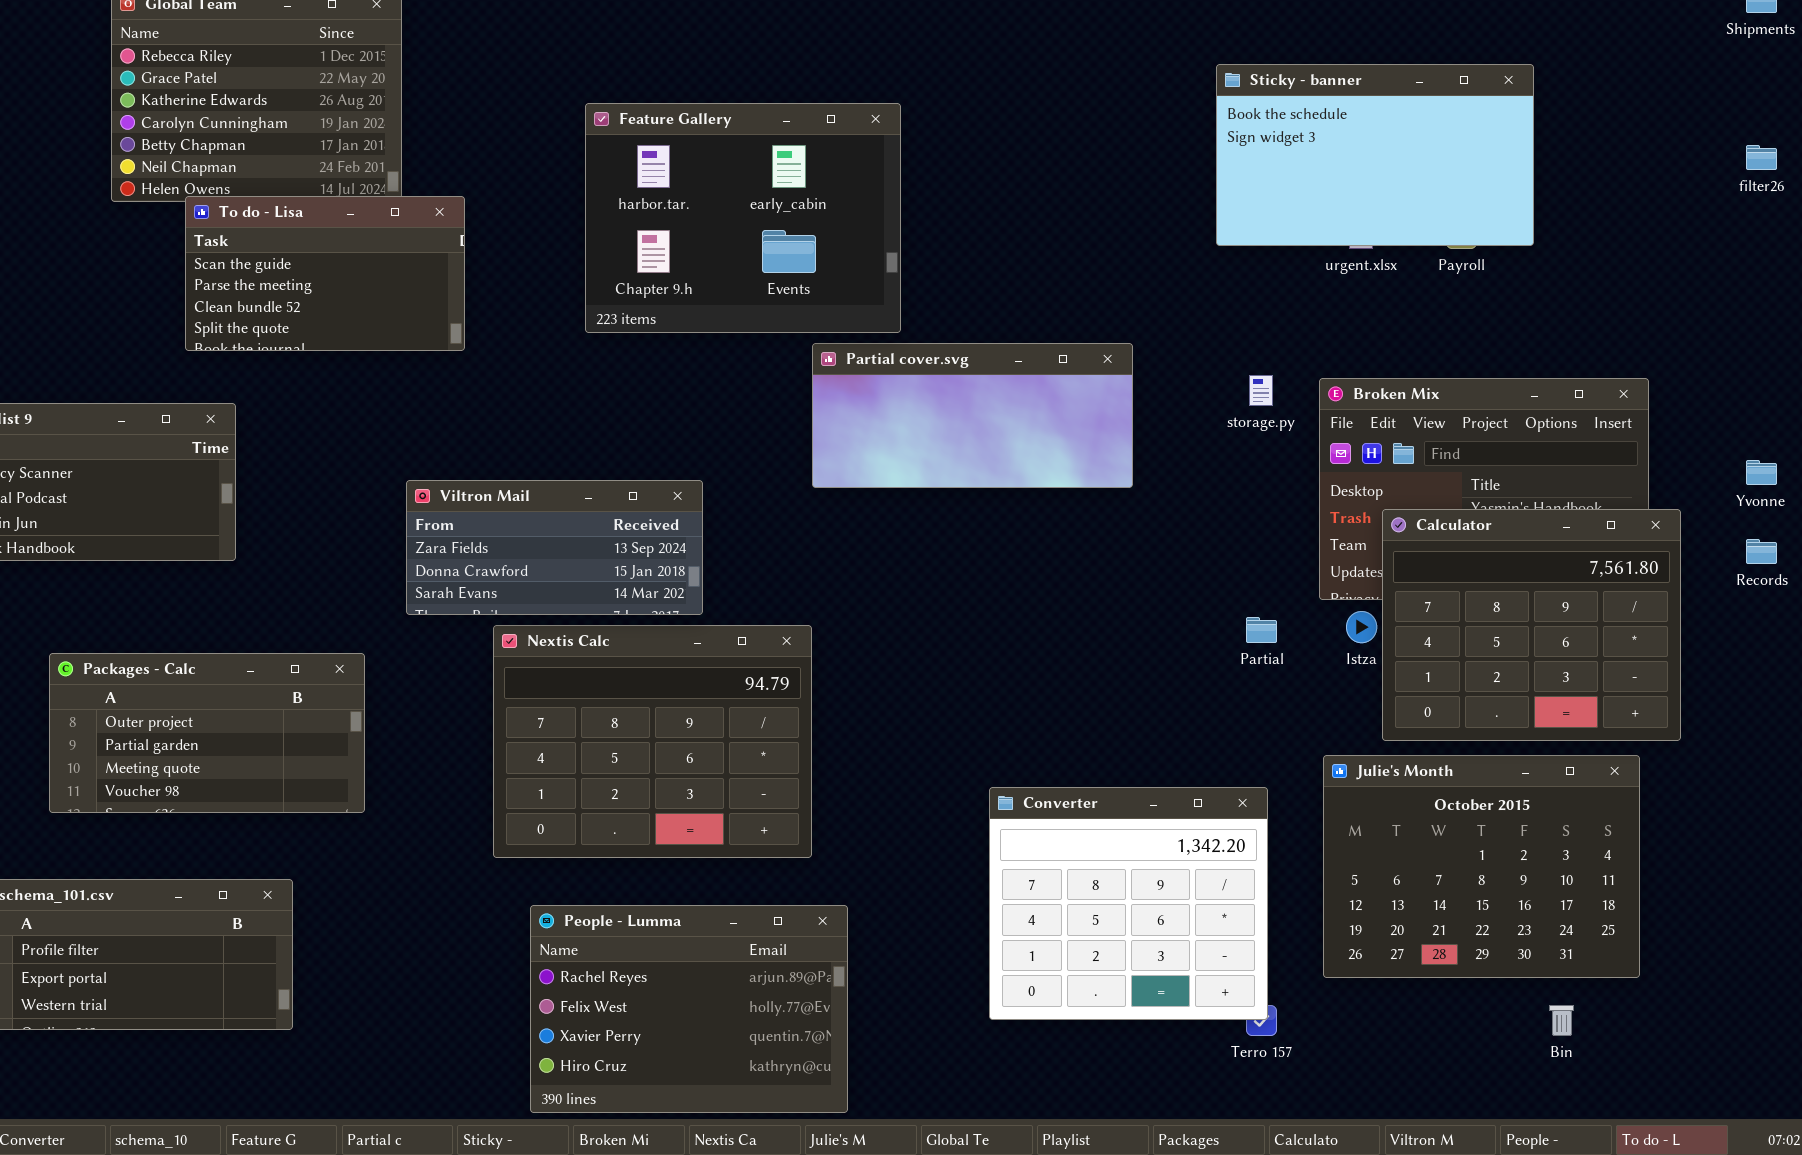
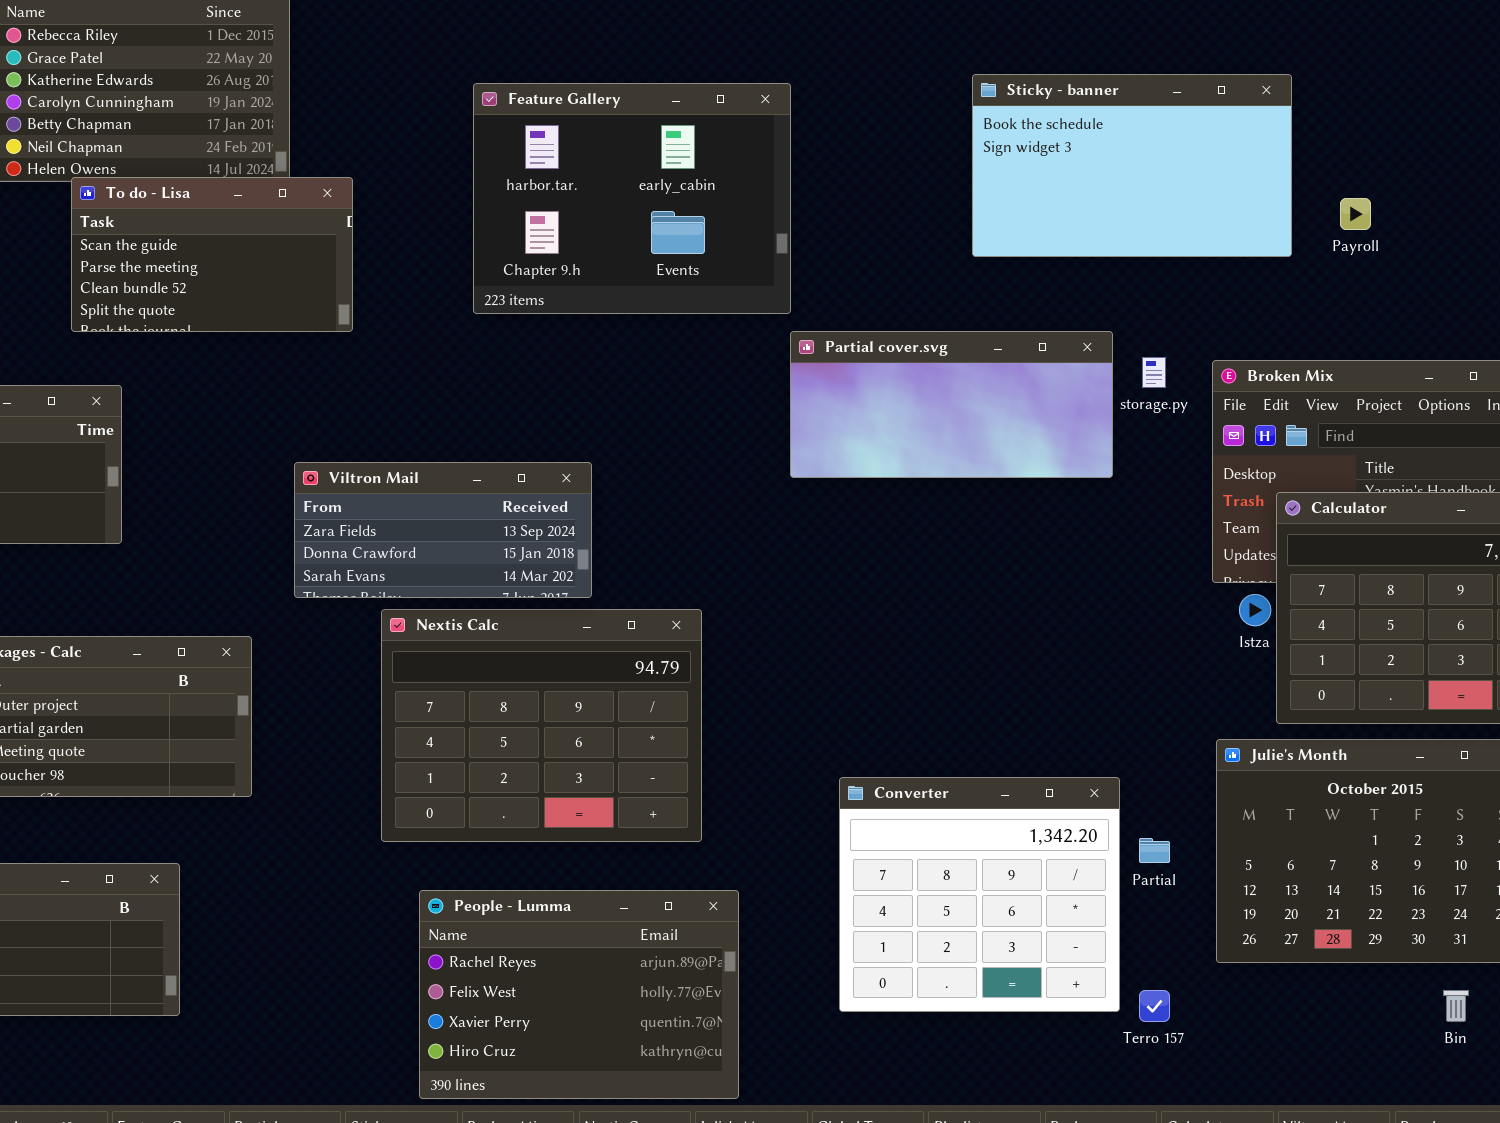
Sticky - banner: [1216,64,1534,246] -> [972,74,1292,257], moved
Partial cover.svg: [812,343,1133,488] -> [790,331,1113,478], moved
Partial: [1246,617,1277,643] -> [1139,838,1170,863], moved
Converter: [989,787,1268,1020] -> [839,777,1120,1012], moved

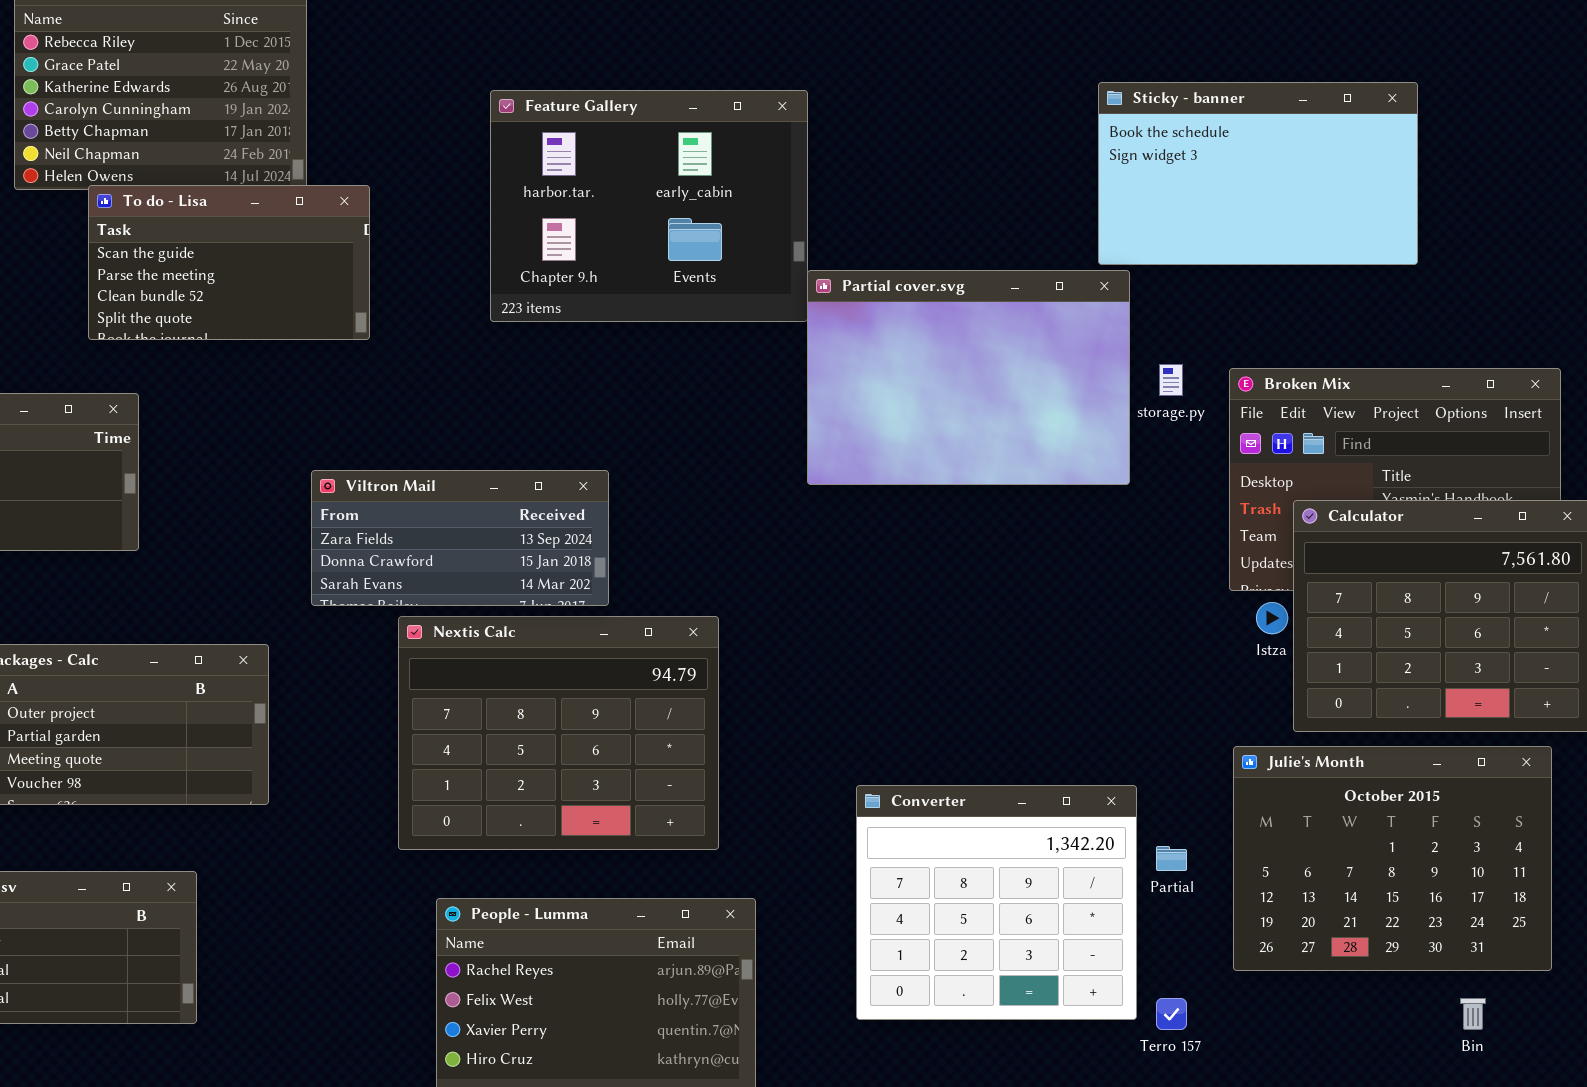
Sticky - banner: [972,74,1292,257] -> [1098,82,1418,265], moved
Partial cover.svg: [790,331,1113,478] -> [807,270,1130,485], resized

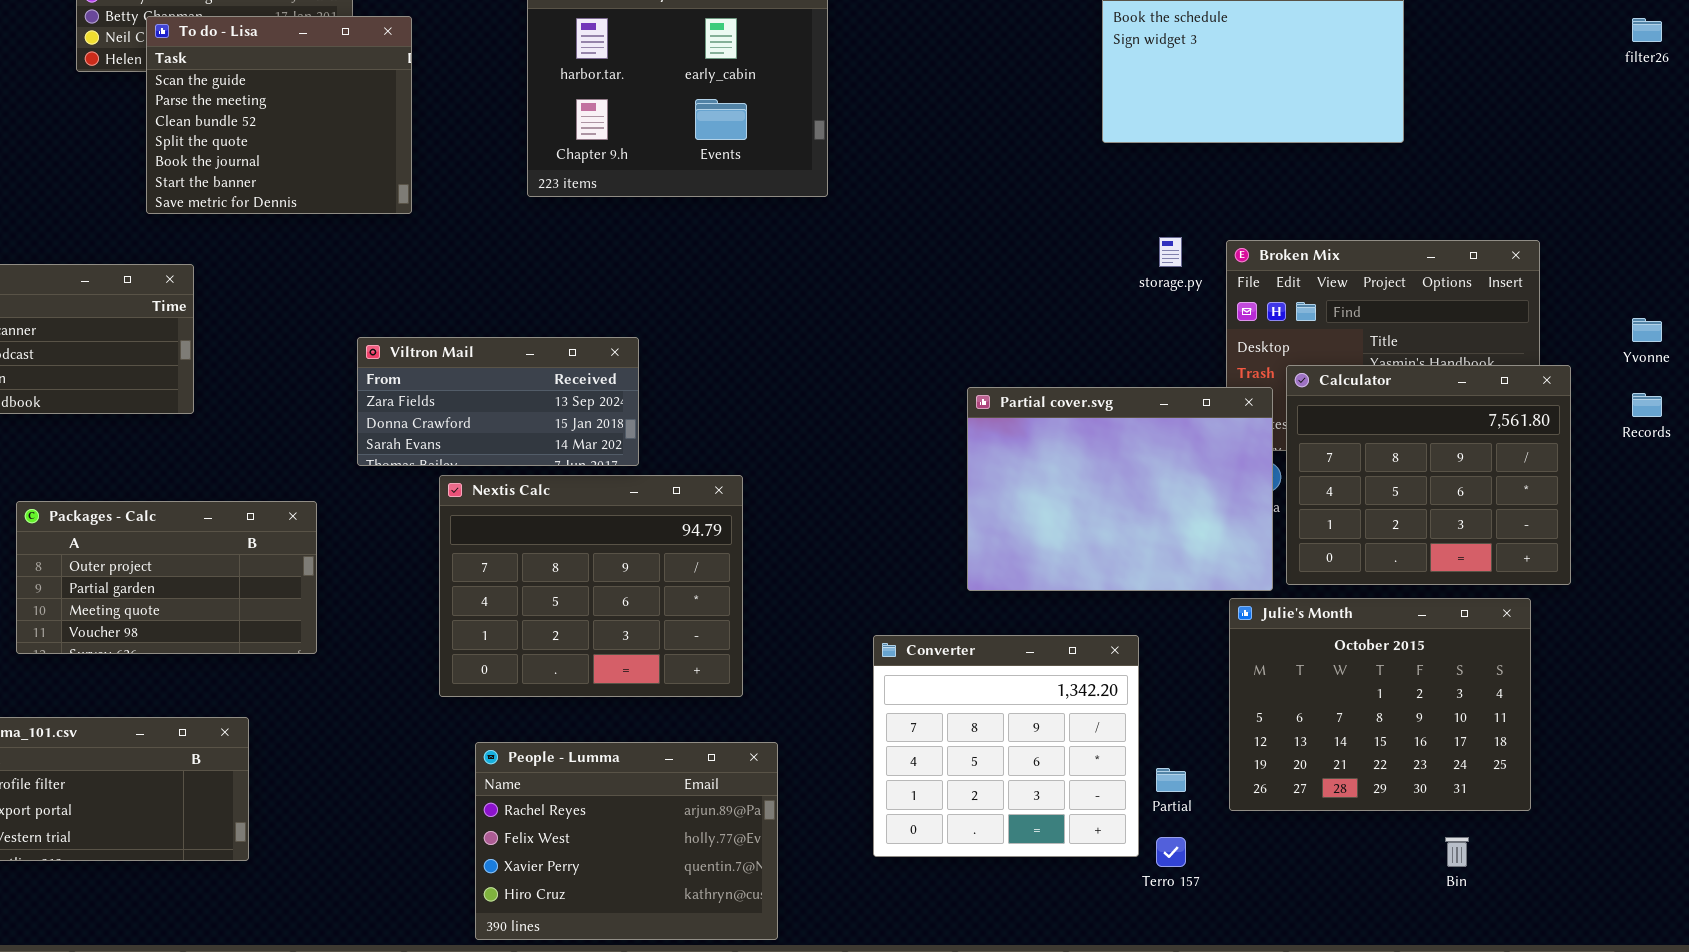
To do - Lisa: [88,185,370,340] -> [146,16,412,214], resized
Partial cover.svg: [807,270,1130,485] -> [967,387,1273,591], moved
Partial: [1156,846,1187,871] -> [1156,768,1186,792], moved

